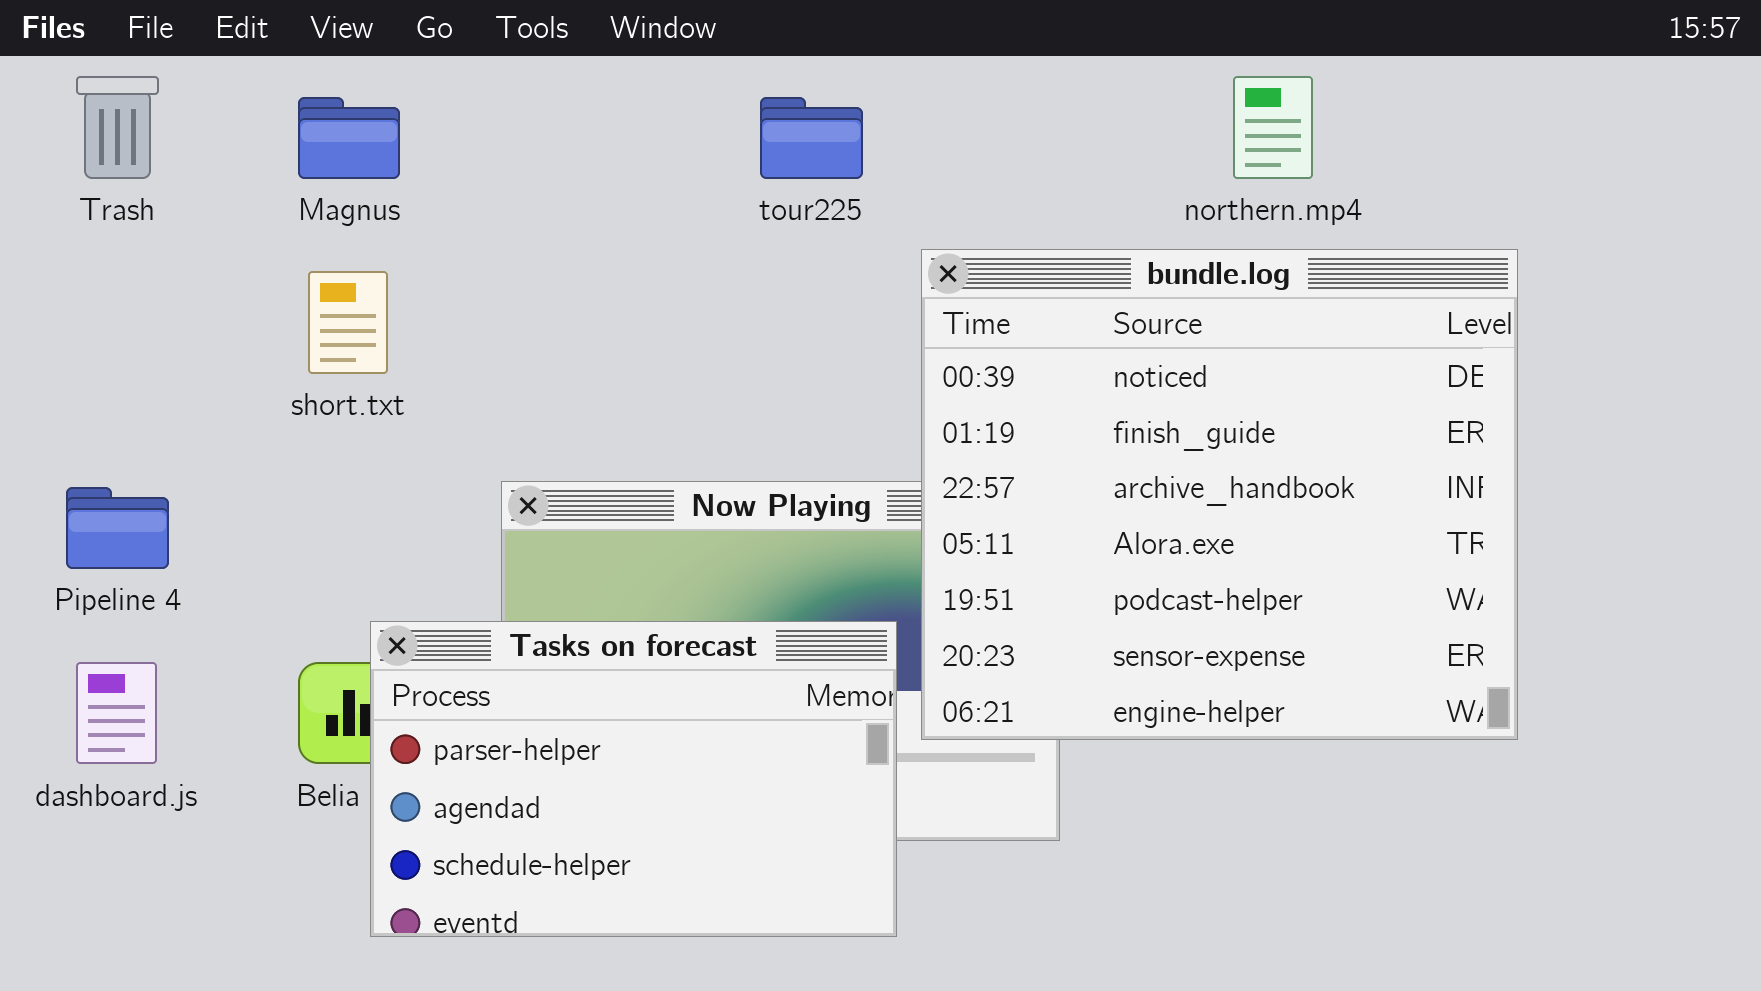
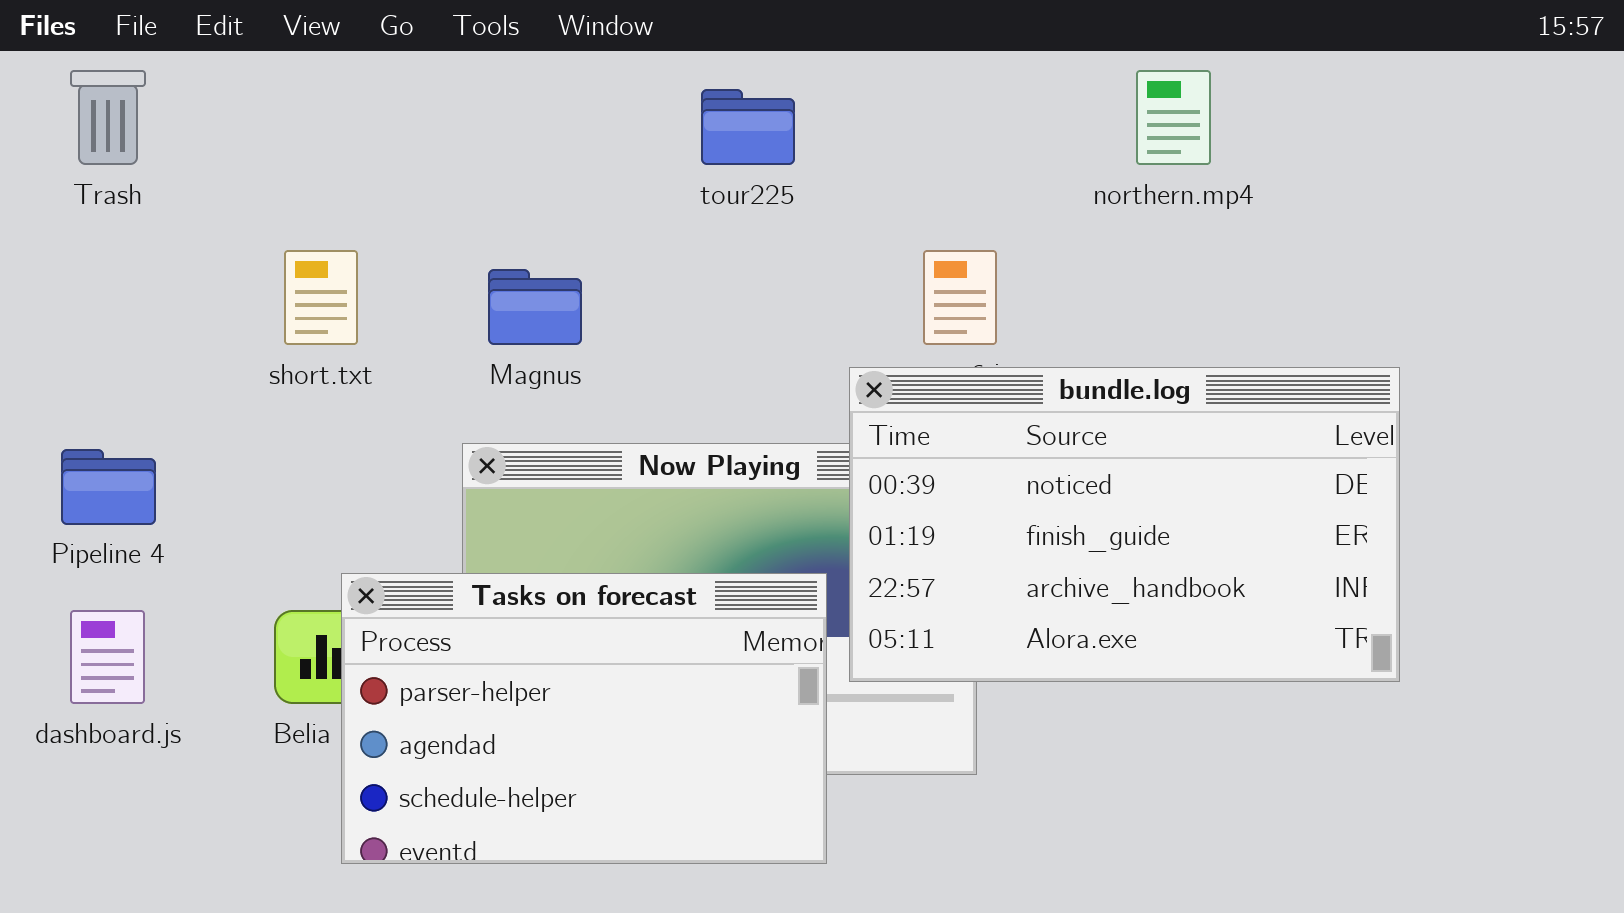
Magnus: [298,97,400,179] -> [488,269,582,345], moved
bundle.log: [921,249,1518,740] -> [849,367,1400,682], resized

